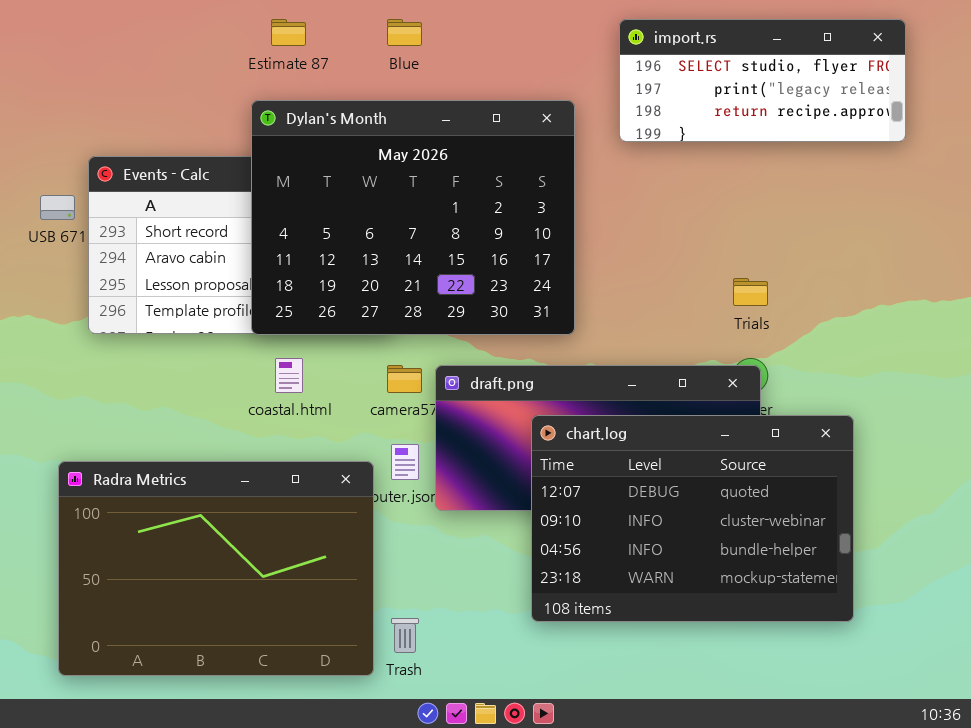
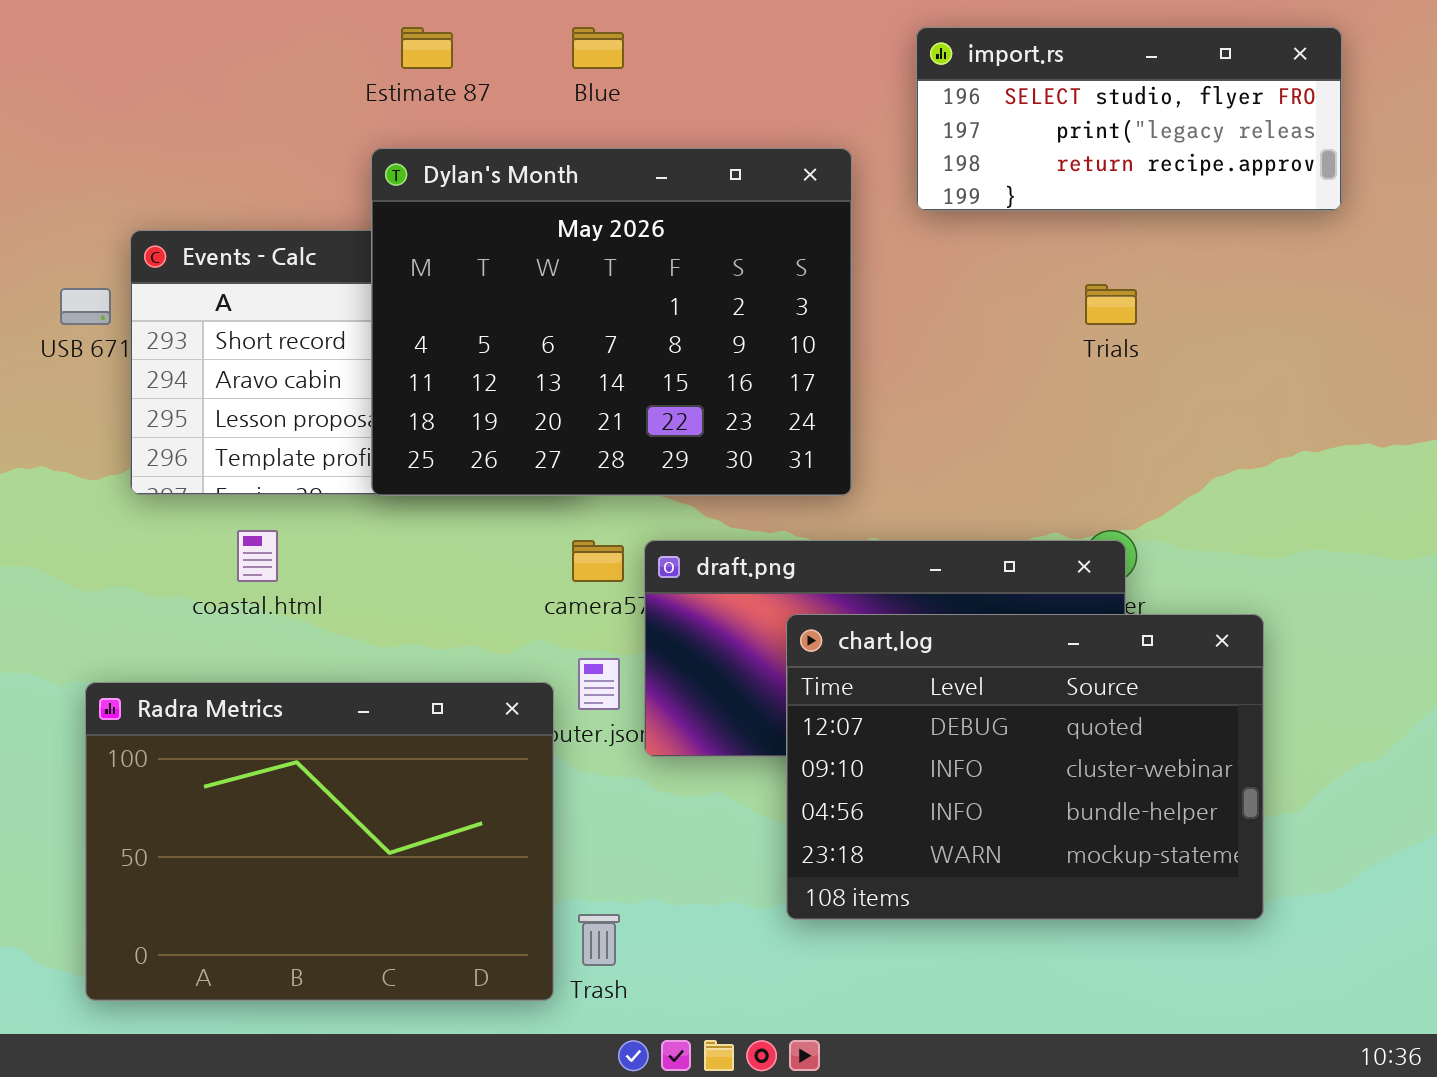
Trials: [733,278,768,306] -> [1085,284,1137,325], moved
coastal.html: [275,358,303,393] -> [237,530,278,582], moved

